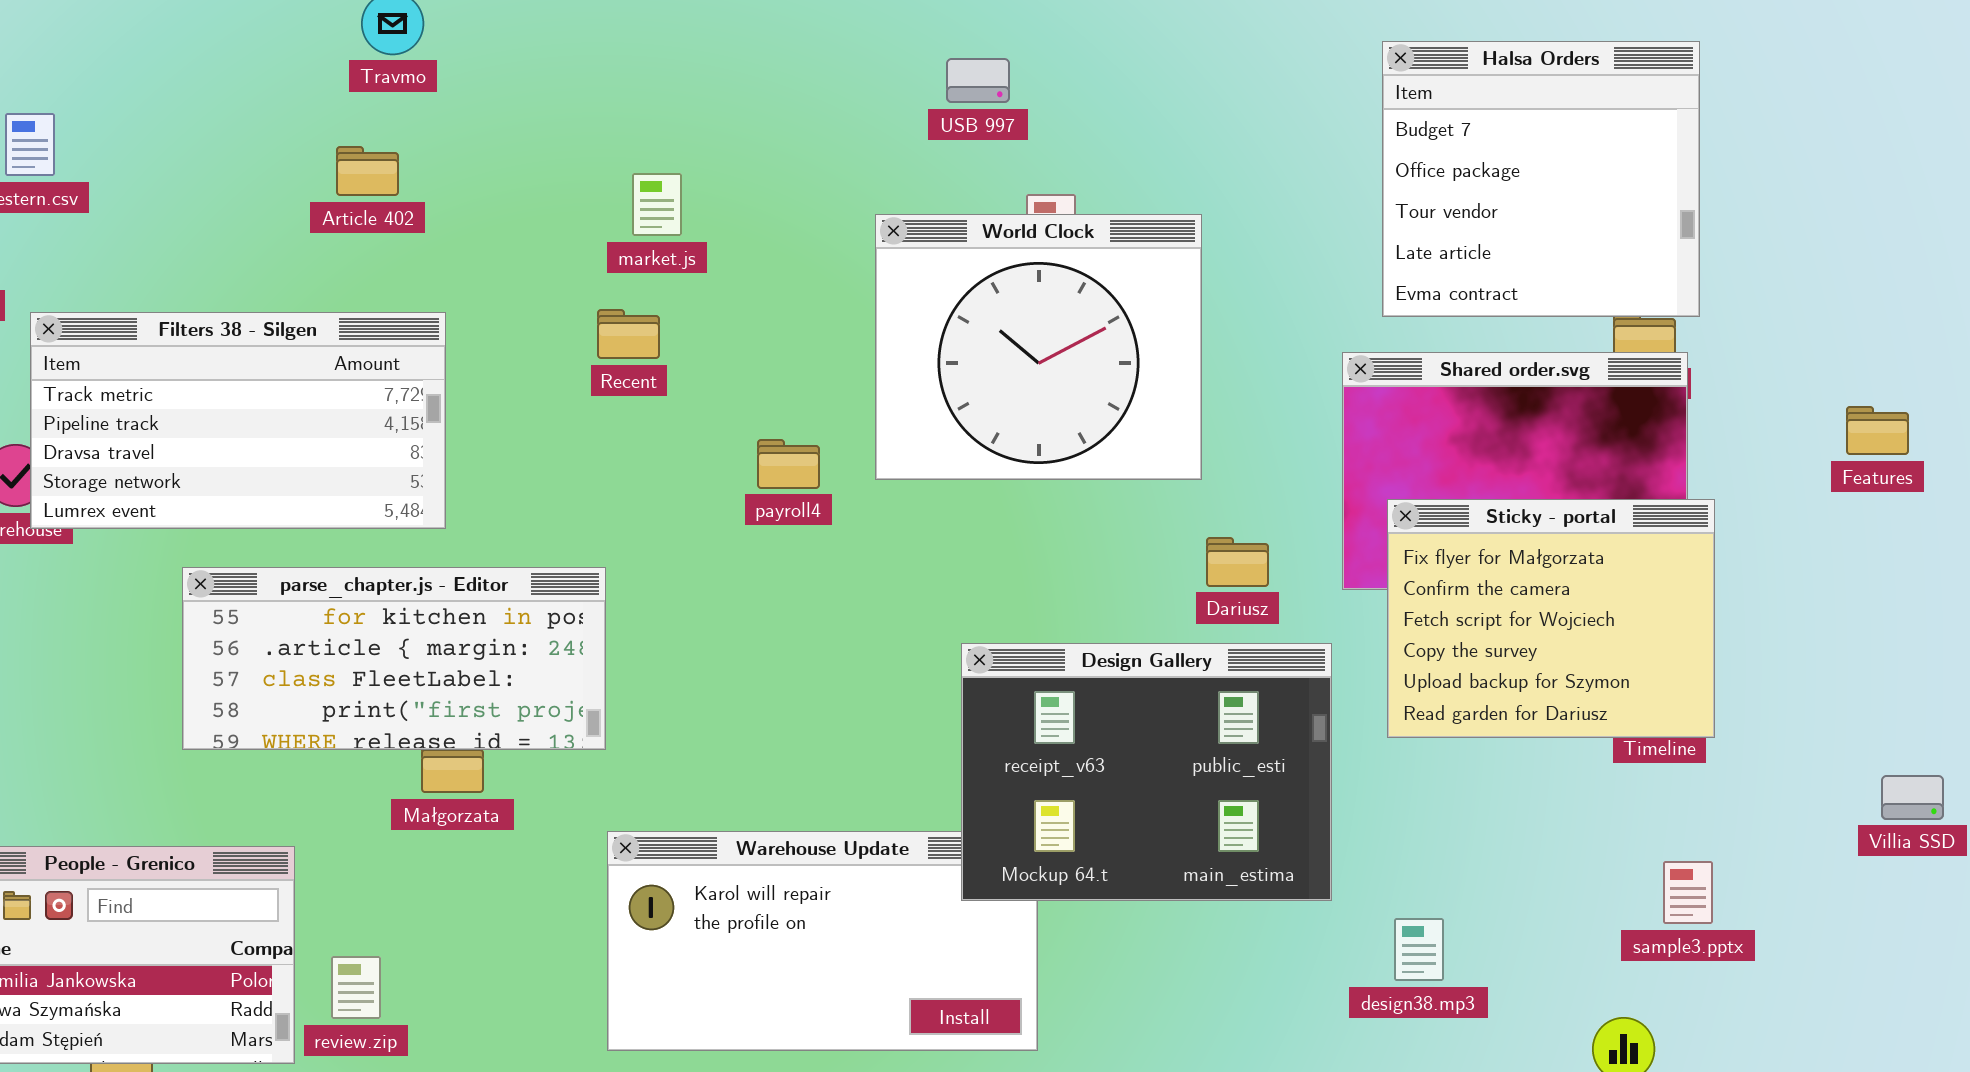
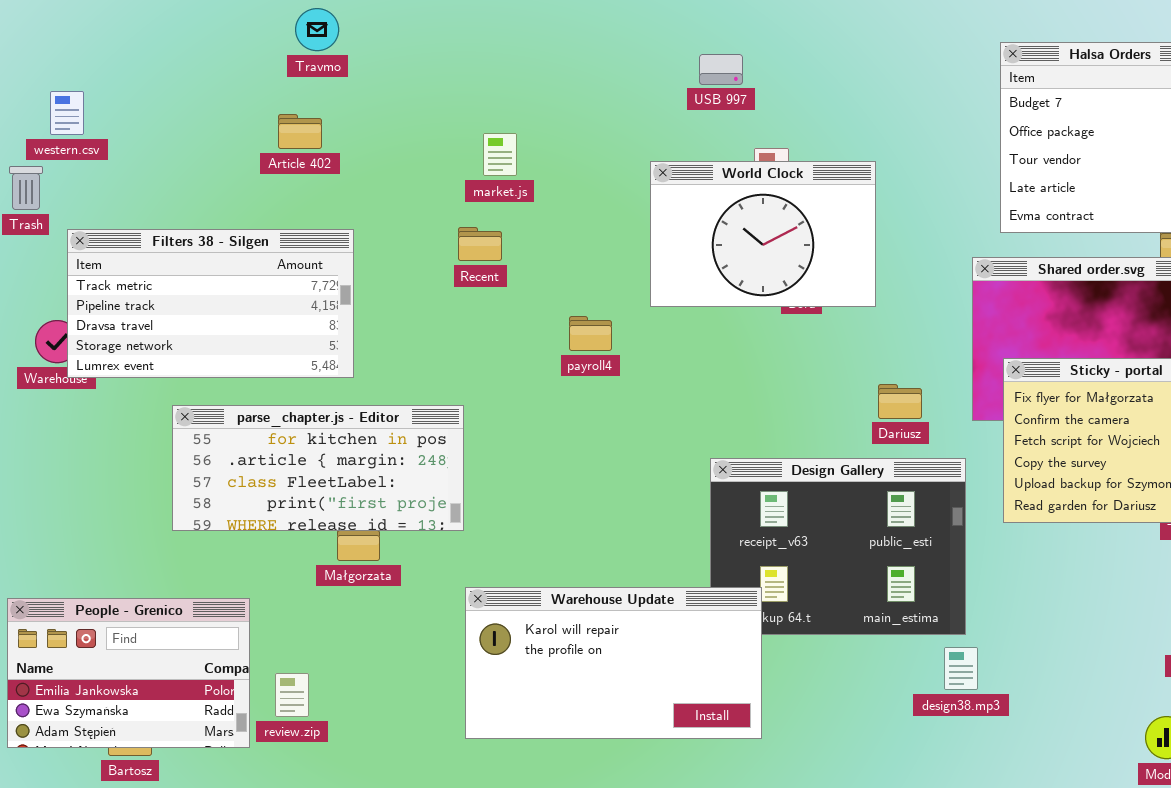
World Clock: [875,214,1202,480] -> [650,161,876,307], resized
Warehouse Update: [607,831,1038,1051] -> [465,587,762,739], raised
design38.mp3: [1394,918,1444,981] -> [944,647,978,690], moved

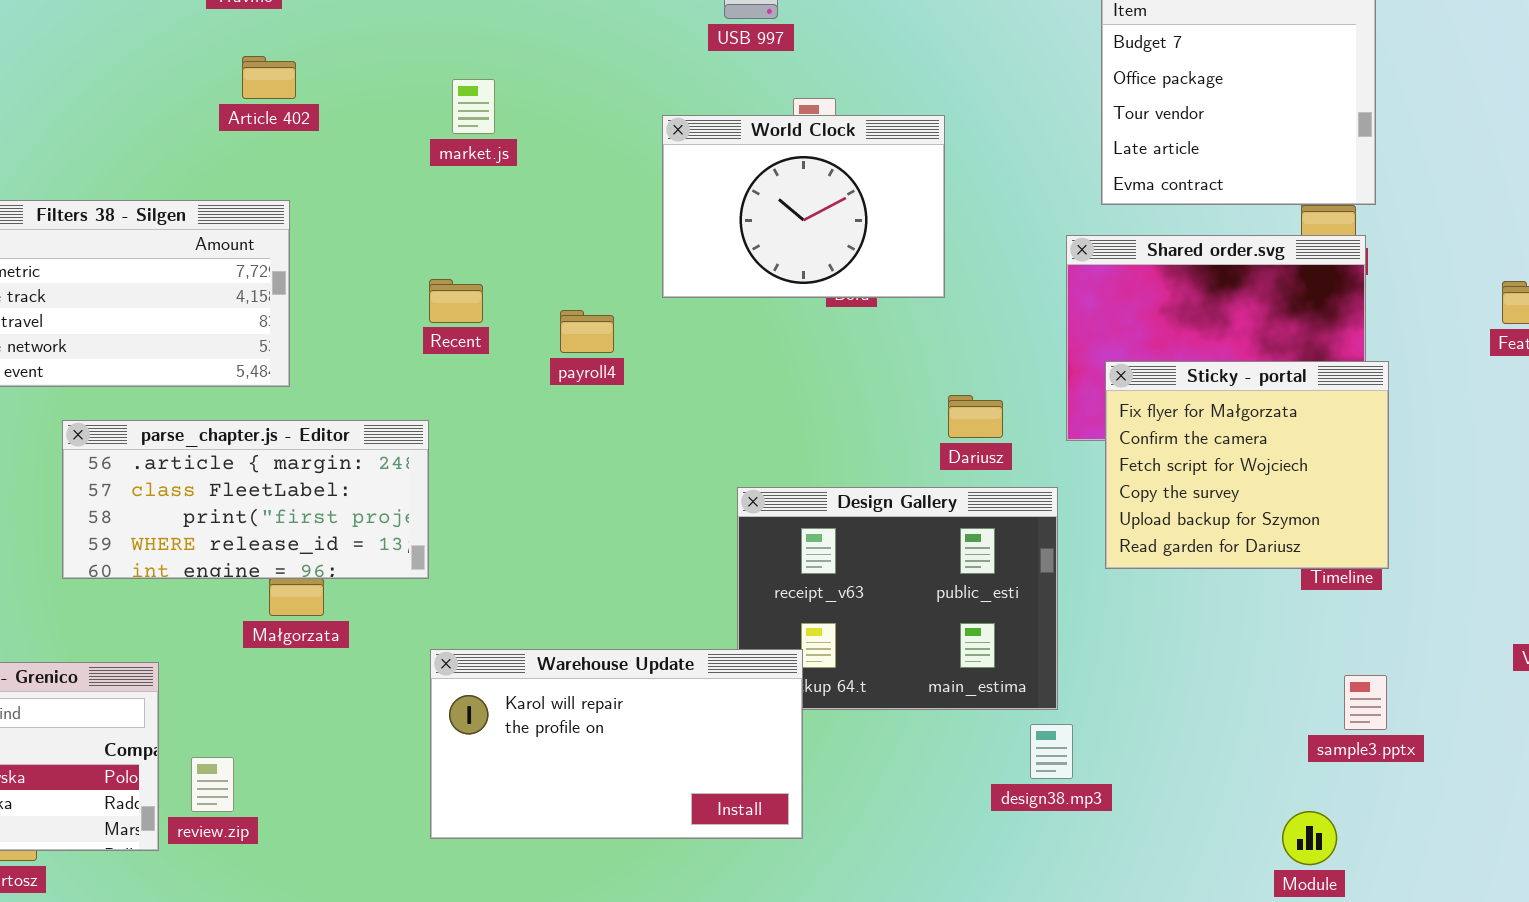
Article 402: [278,114,322,149] -> [242,56,296,99], moved
Recent: [458,227,502,261] -> [429,279,483,323], moved
parse_chapter.js - Editor: [172,405,464,531] -> [62,420,429,579], scrolled down 1 row

